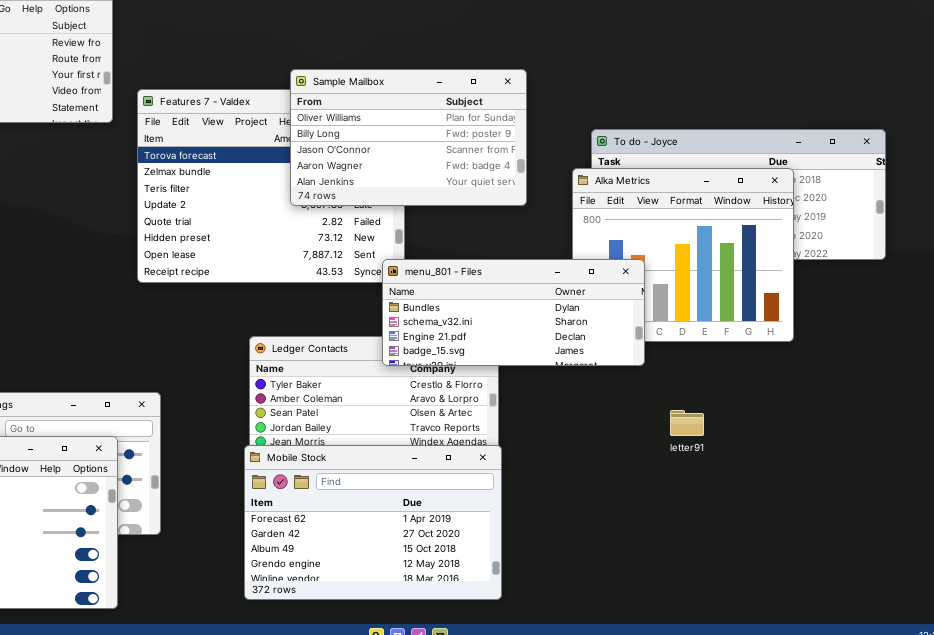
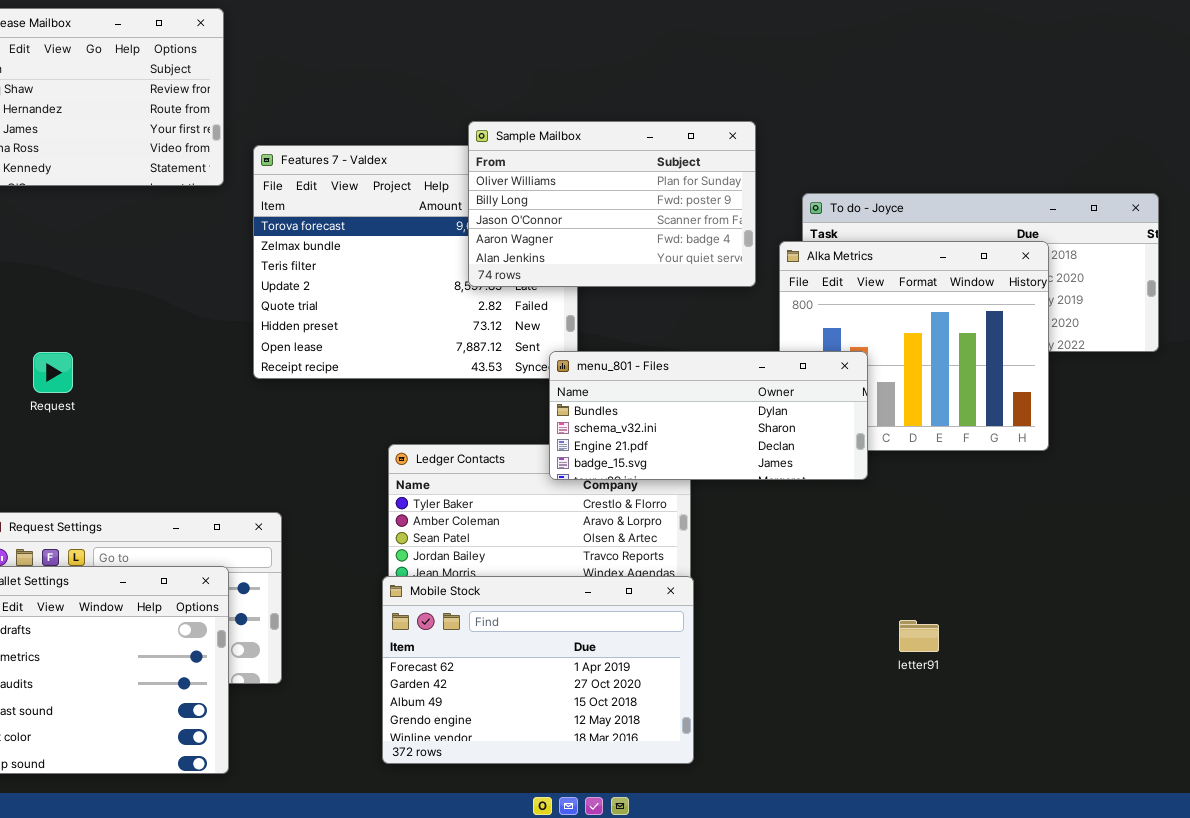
Sample Mailbox: [290,69,527,206] -> [468,121,756,287], moved
letter91: [670,410,704,436] -> [899,620,939,652], moved

